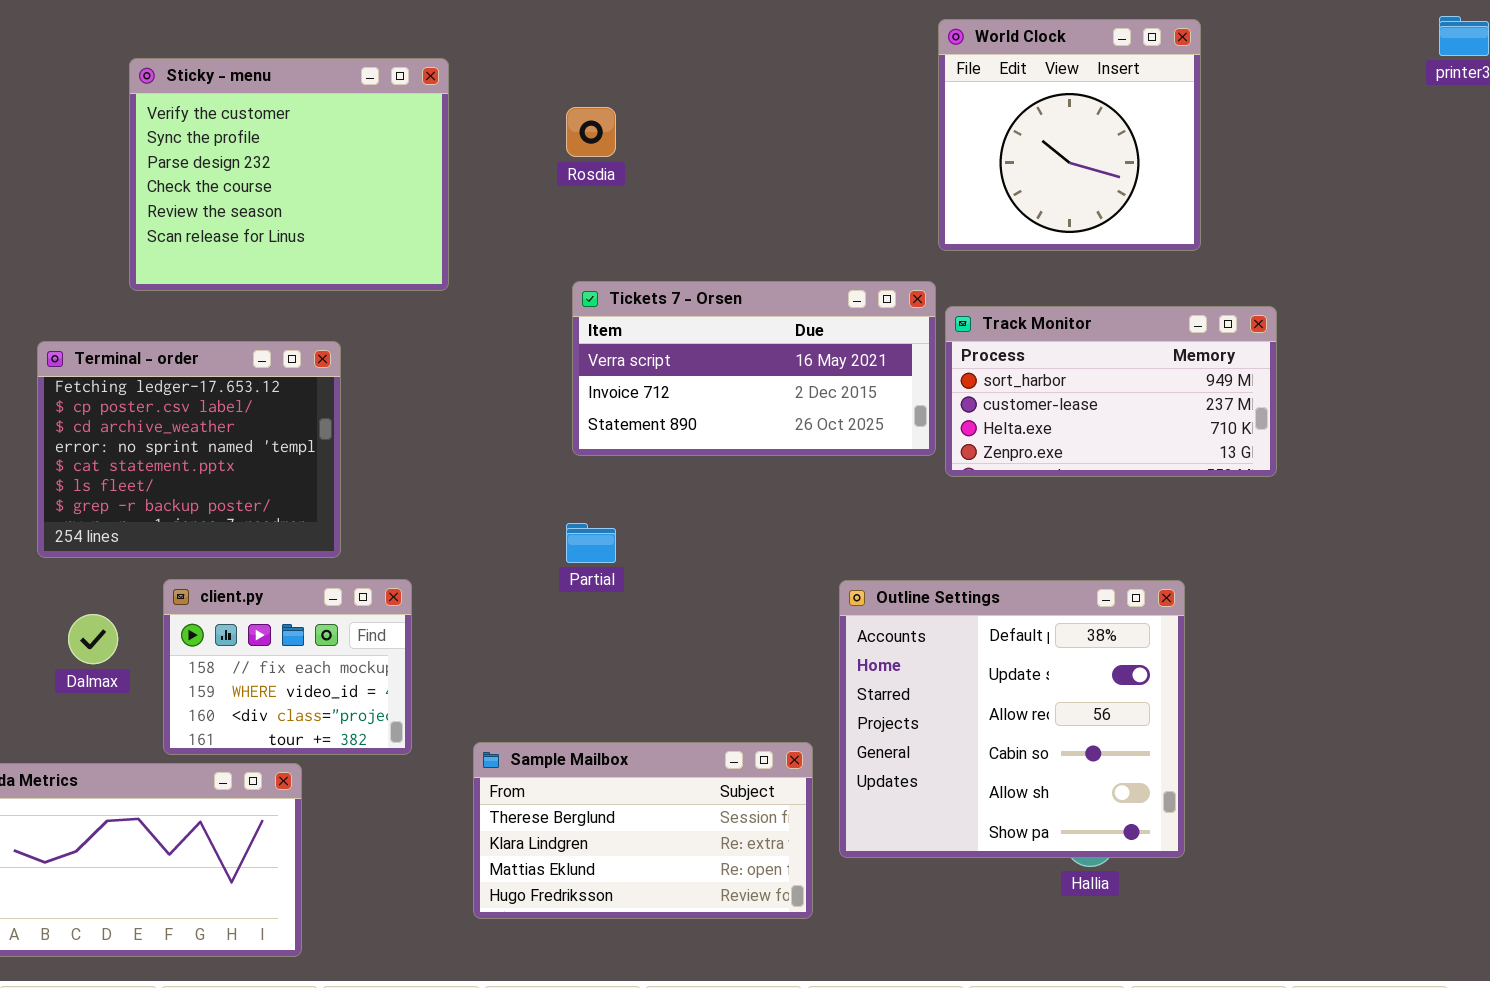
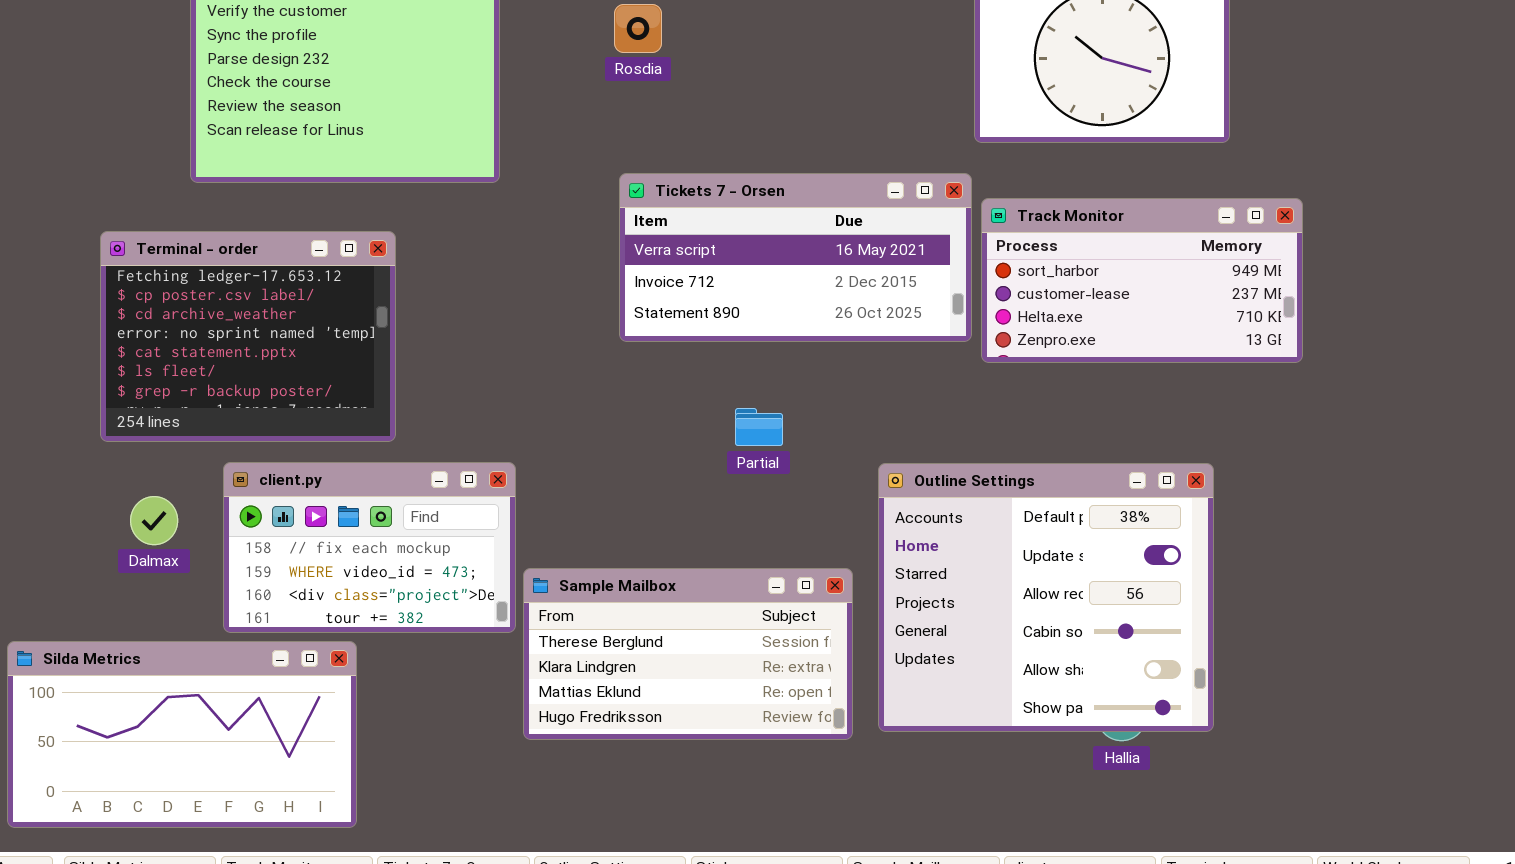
Partial: [566,523,616,563] -> [735,408,783,446], moved
client.py: [163,579,412,755] -> [223,462,516,633], resized
Sample Mailbox: [473,742,813,919] -> [523,568,853,740], moved

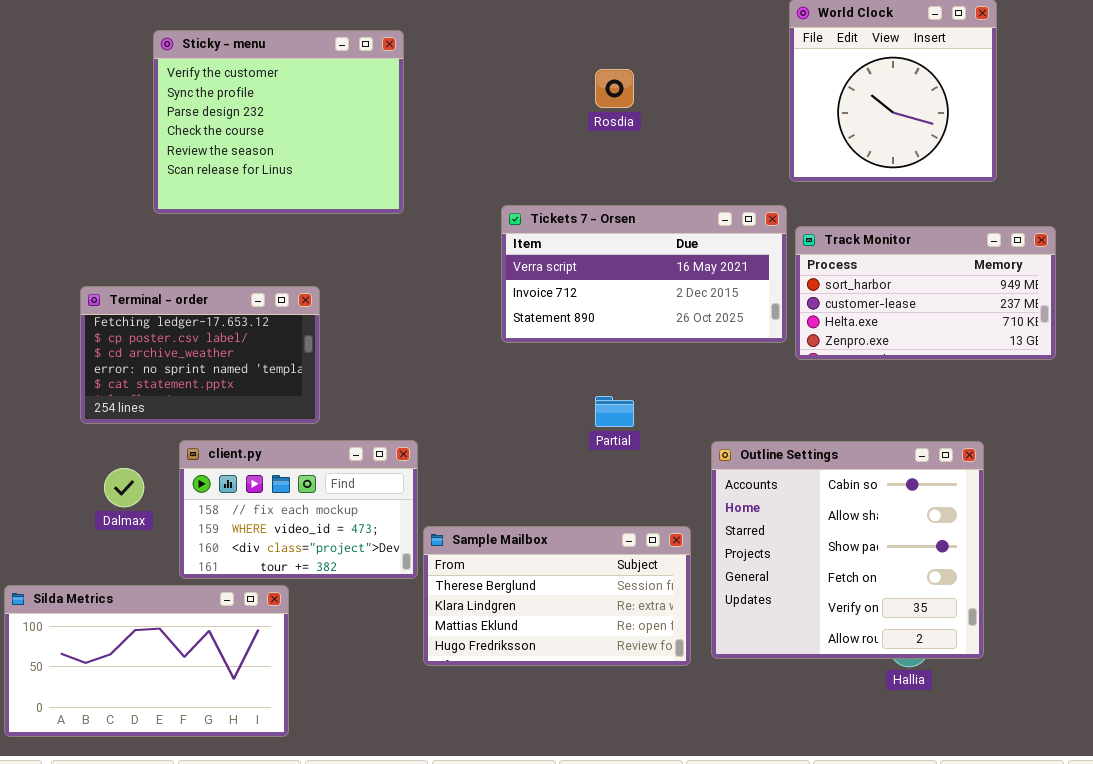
Rosdia: [614,4,662,53] -> [595,69,634,108], moved
Terminal - order: [100,231,396,442] -> [80,286,320,424], resized
Outline Settings: [878,463,1214,732] -> [711,441,984,659], scrolled down 3 rows

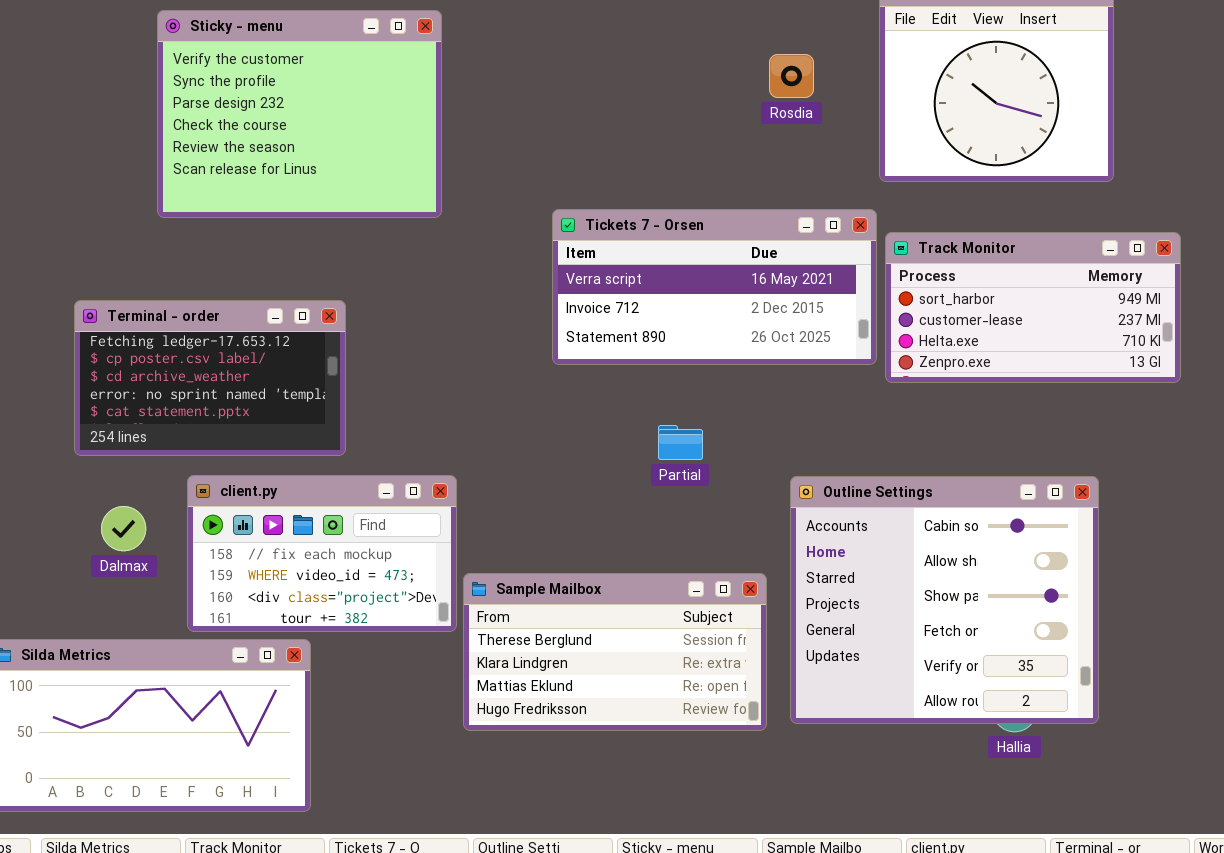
Rosdia: [595,69,634,108] -> [769,54,814,98], moved

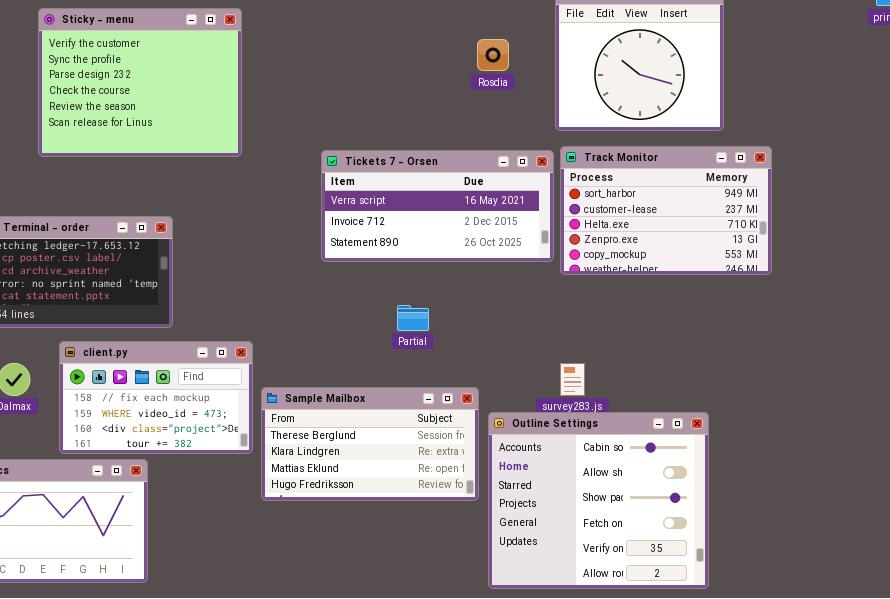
Track Monitor: [885,232,1181,383] -> [560,146,772,275], resized
Outline Settings: [790,476,1099,724] -> [488,412,709,589], moved
Sample Mailbox: [463,573,767,731] -> [261,387,479,501], moved

